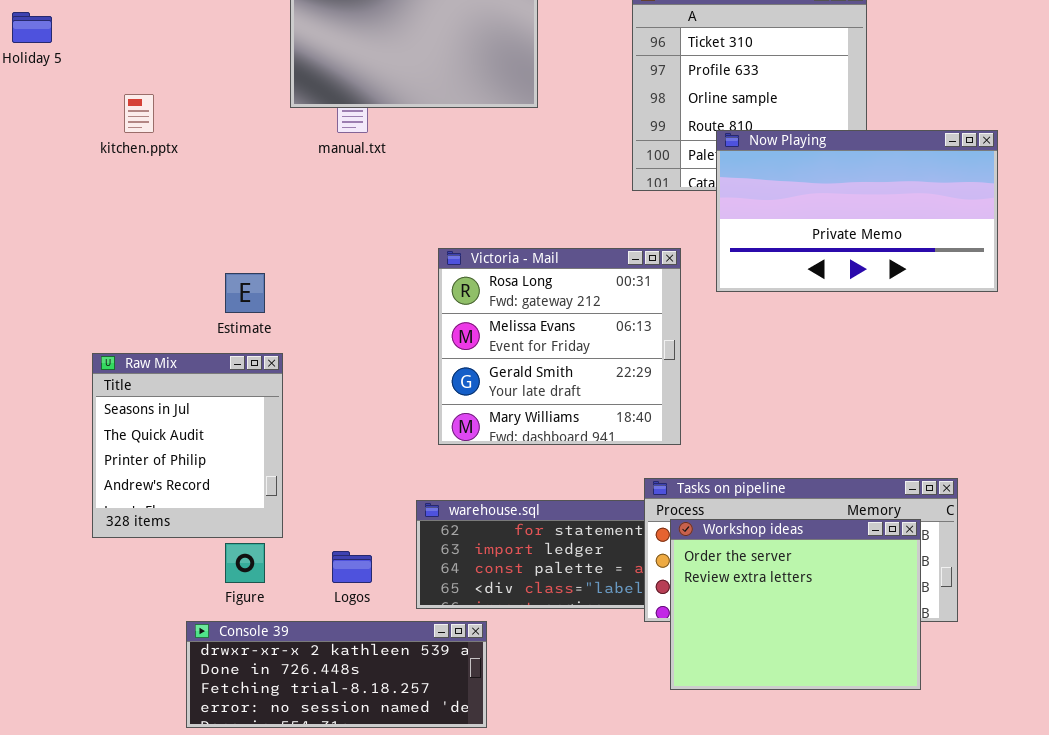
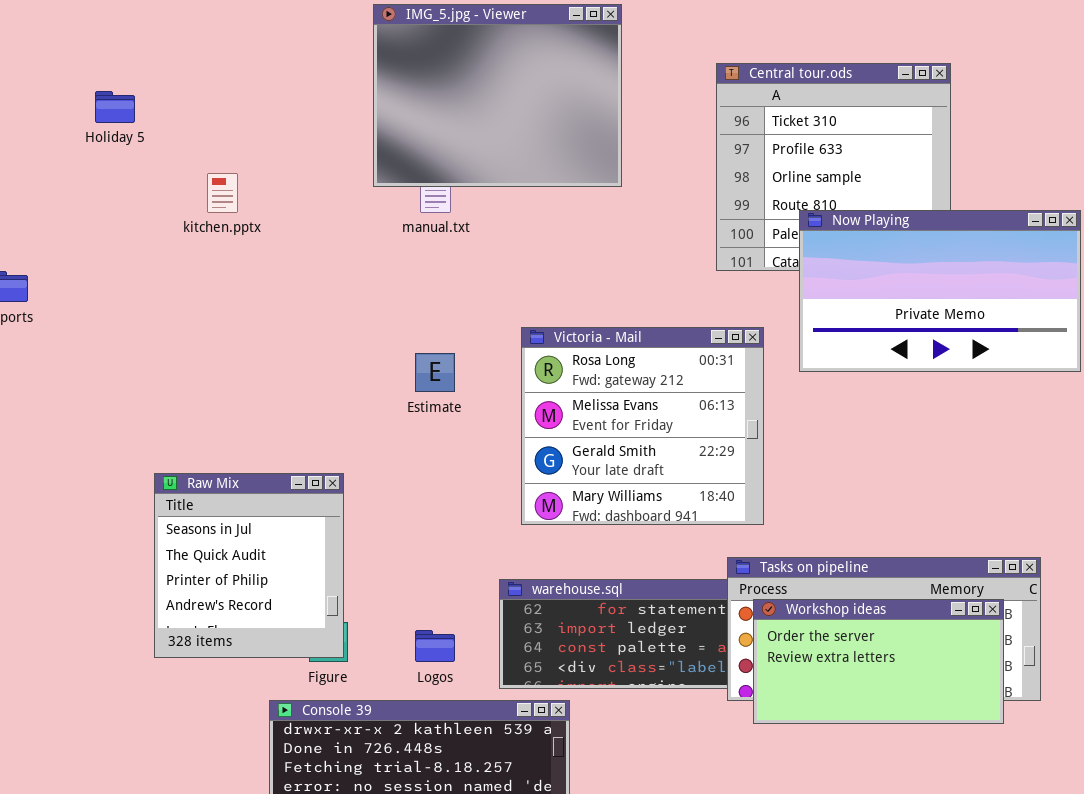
Estimate: [225,273,265,313] -> [415,353,455,392], moved
Raw Mix: [92,353,283,538] -> [154,473,344,658], moved
Workshop ideas: [670,519,921,690] -> [753,599,1004,724], resized

